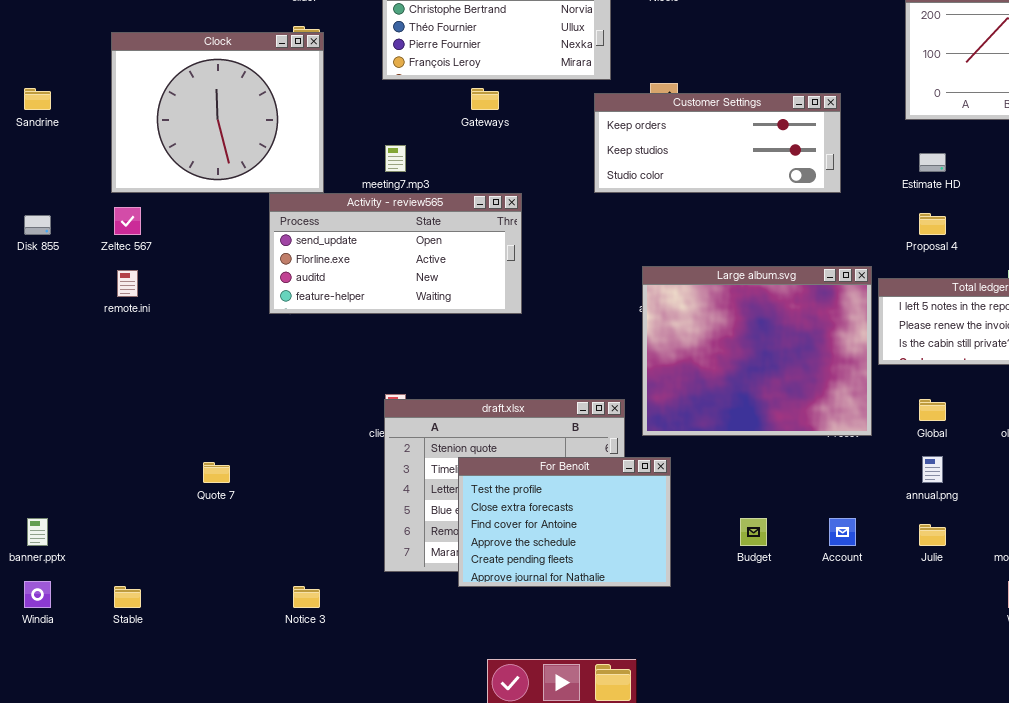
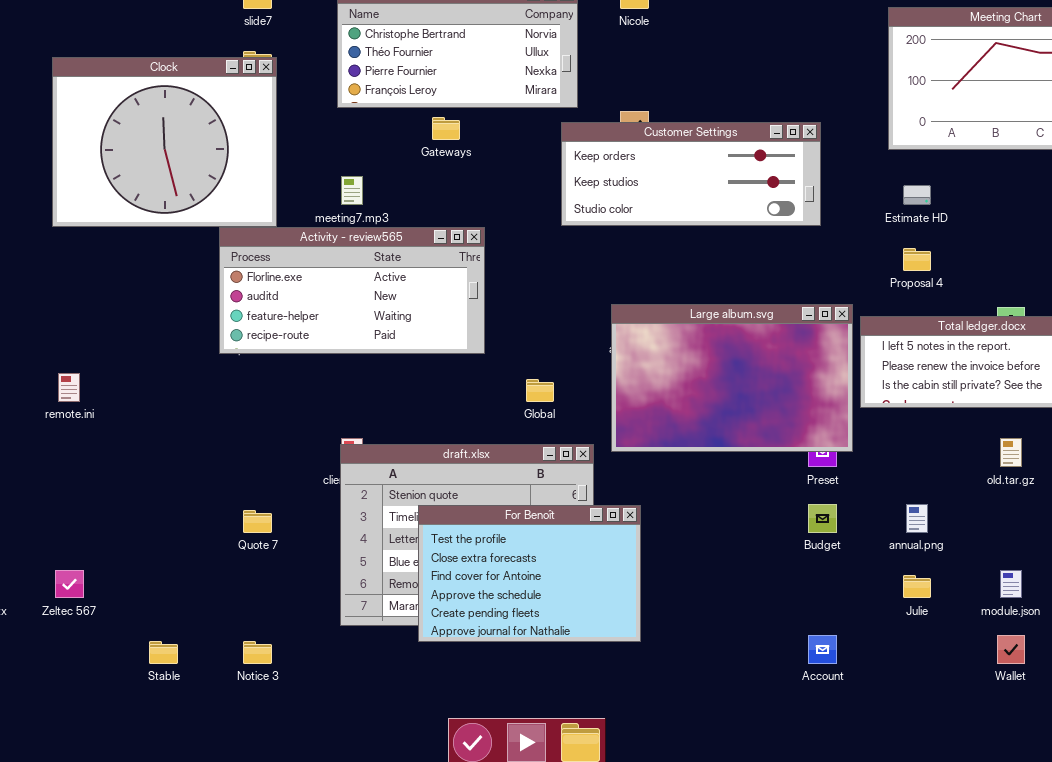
Activity - review565: [269,193,522,314] -> [219,227,485,354], scrolled down 1 row
Zeltec 567: [114,207,141,235] -> [55,570,84,598], moved
Large album.svg: [642,266,872,436] -> [611,304,853,452], resized
remote.ini: [117,270,138,297] -> [58,373,80,402], moved
Global: [919,399,946,421] -> [526,379,554,402], moved
Quote 7: [203,462,230,483] -> [243,510,272,533], moved
Budget: [740,518,767,546] -> [808,504,837,533], moved
Account: [829,518,856,546] -> [808,635,837,664], moved
Stable: [114,586,141,608] -> [149,641,178,664], moved

